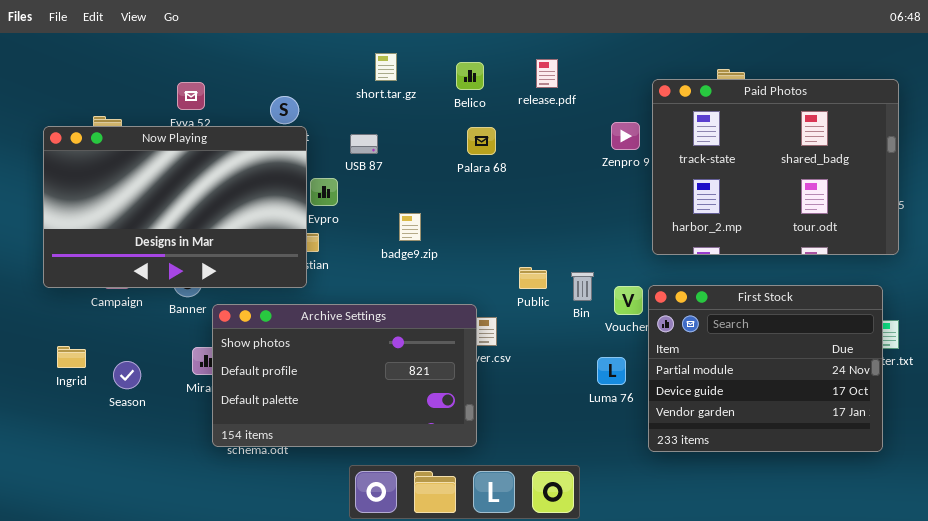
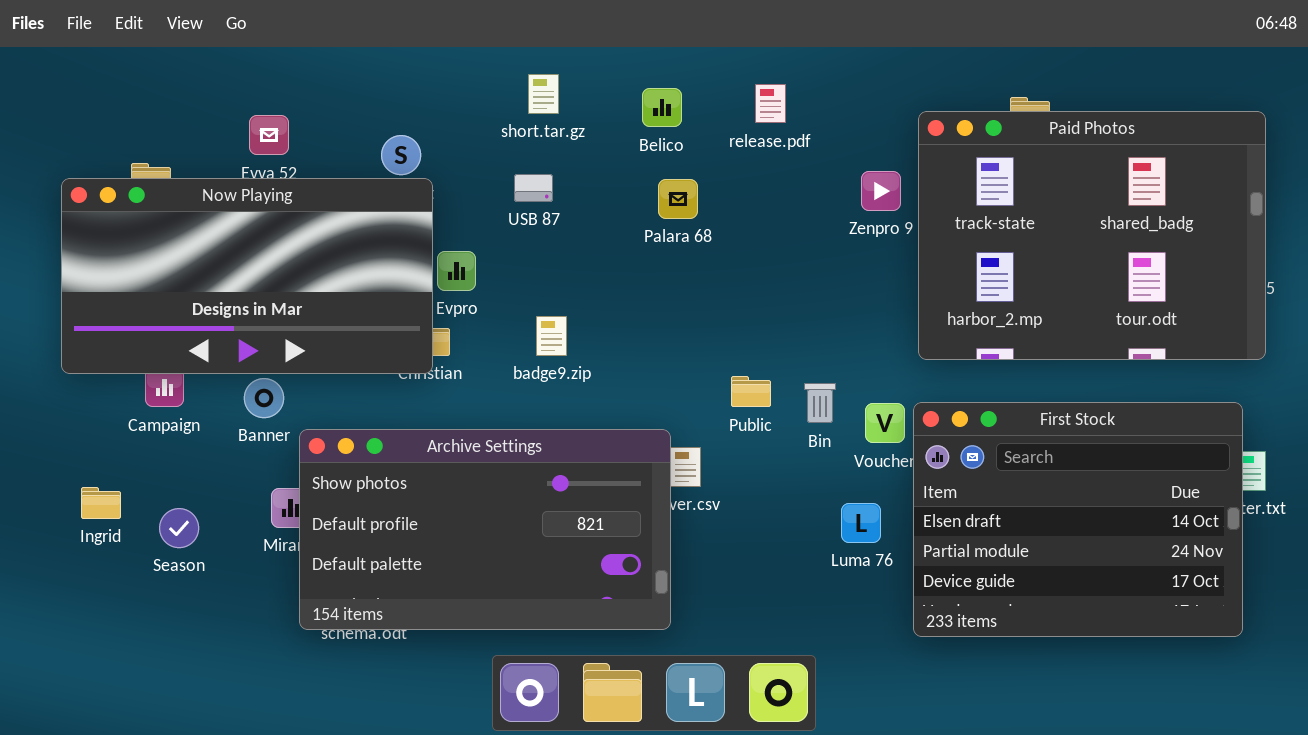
Now Playing: [43,126,307,288] -> [61,178,433,374], resized
USB 87: [350,134,378,154] -> [514,174,553,202], moved
badge9.zip: [399,213,421,241] -> [536,316,567,356], moved
First Stock: [648,285,883,452] -> [913,402,1243,637], scrolled up 1 row

